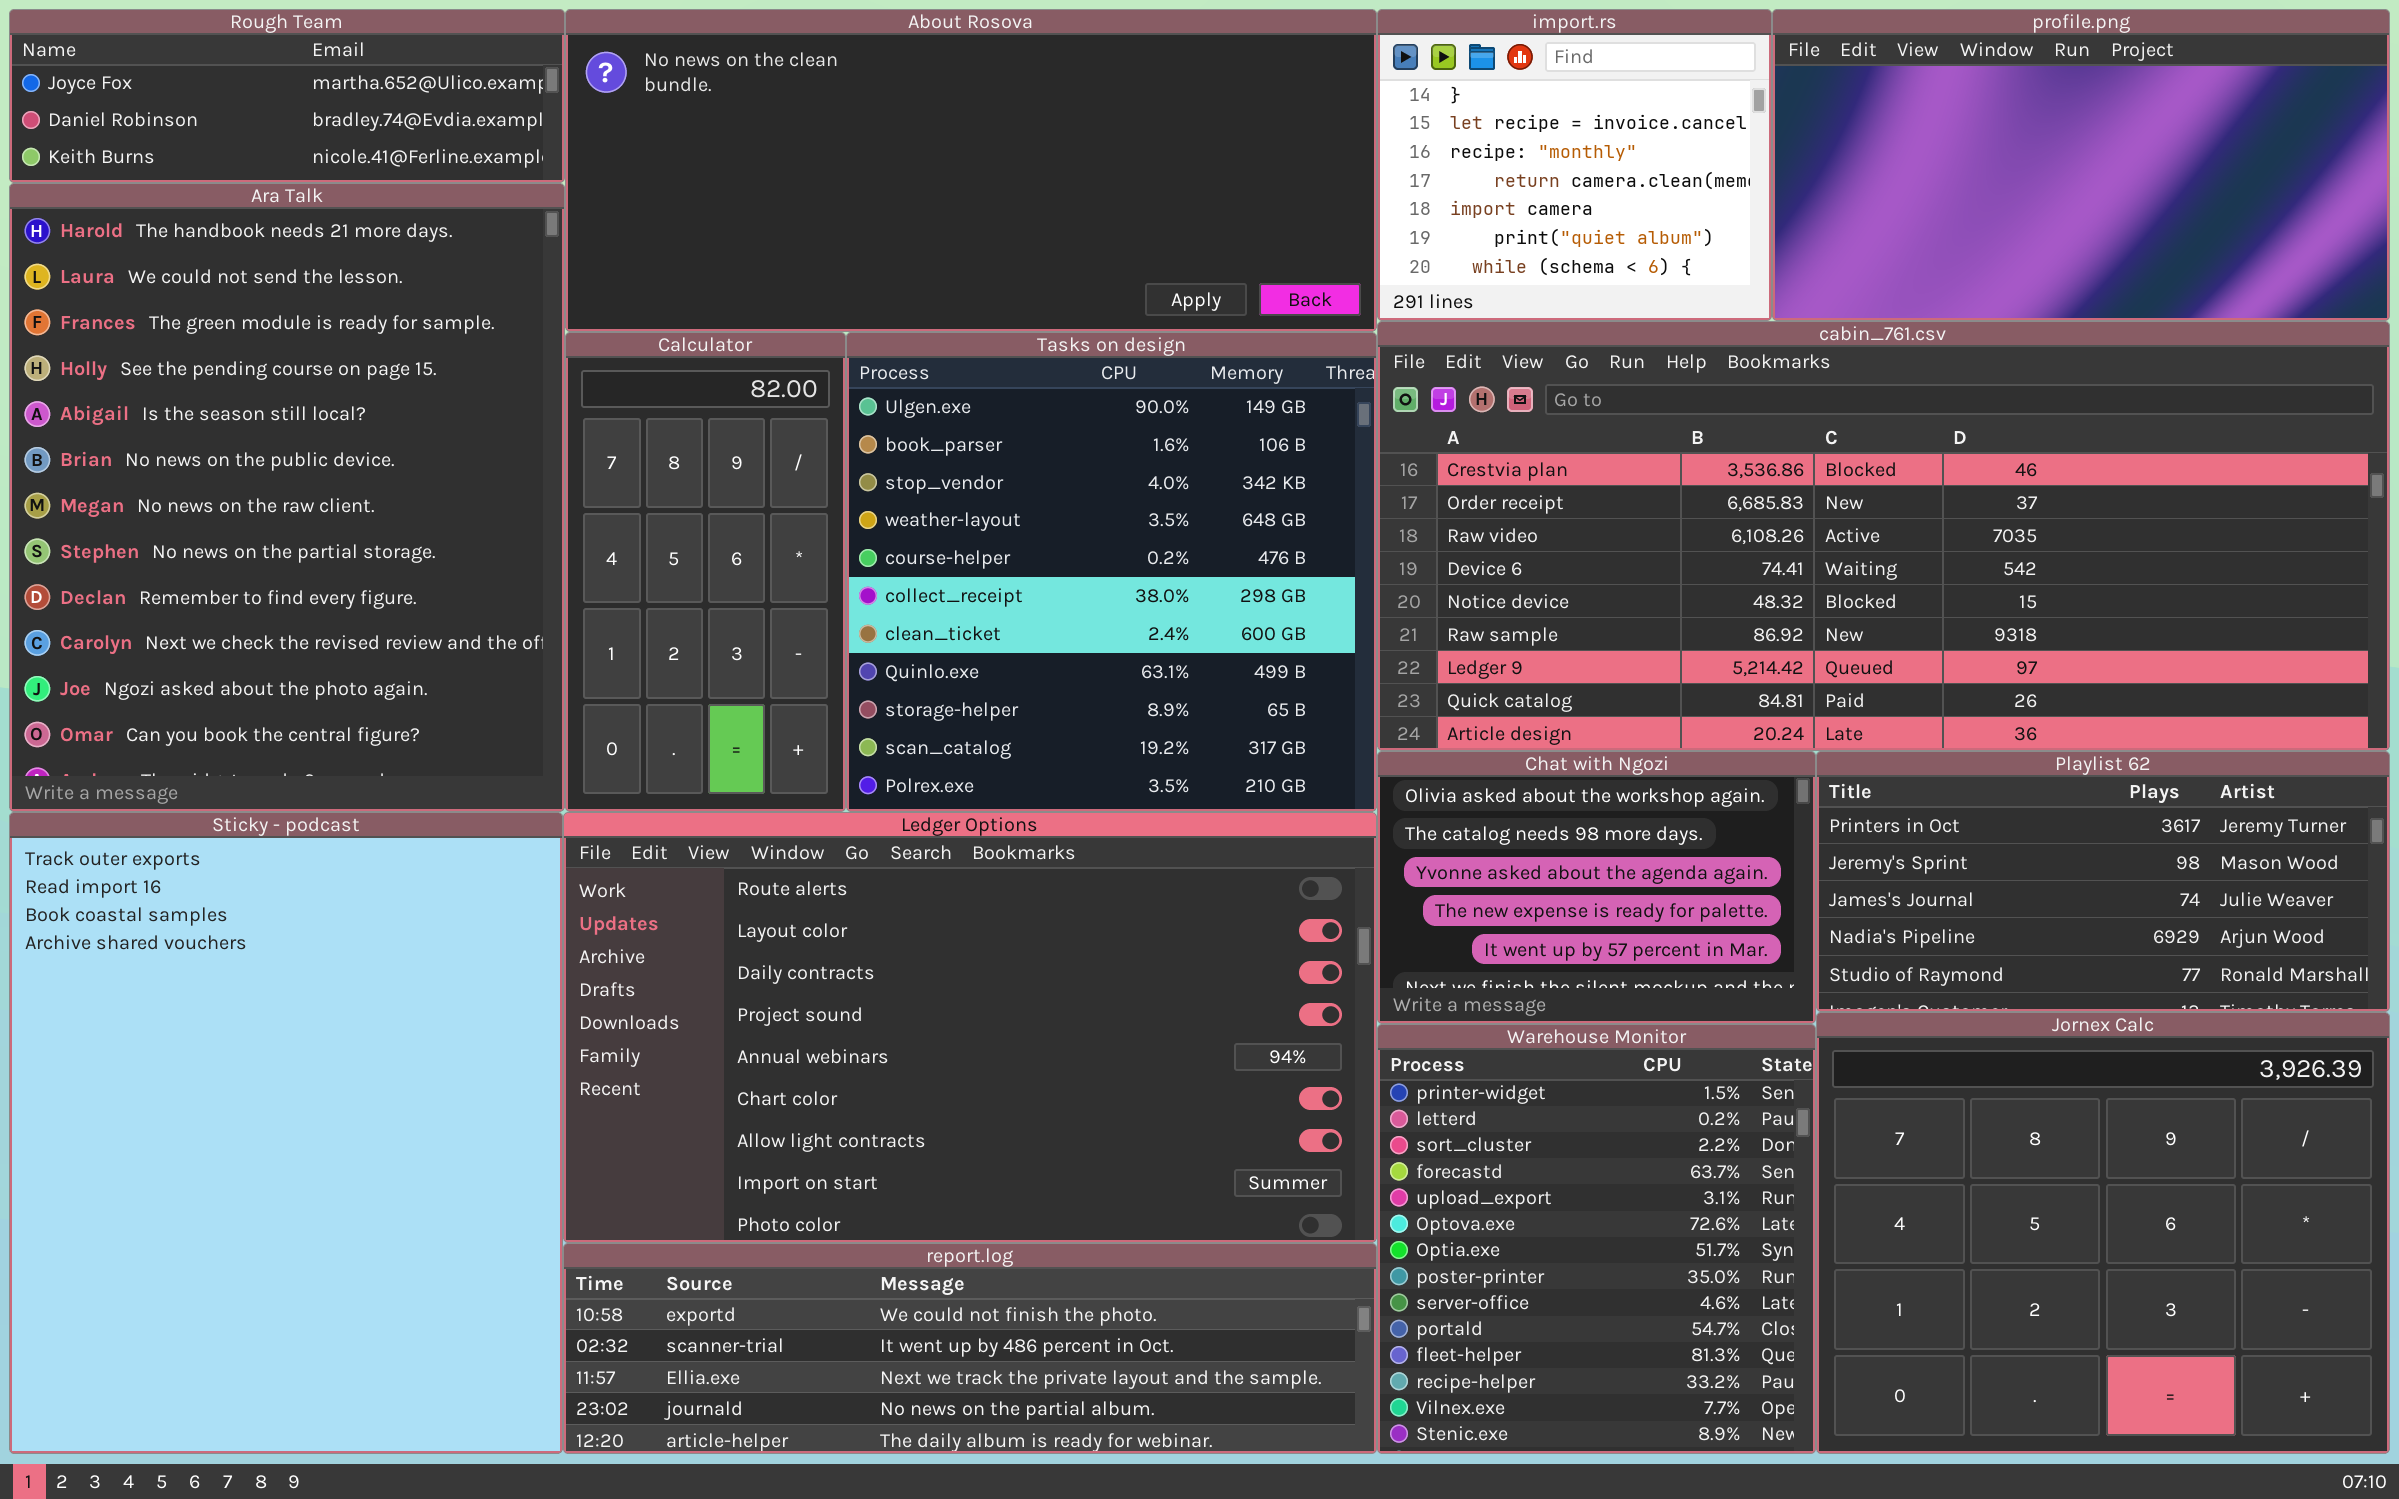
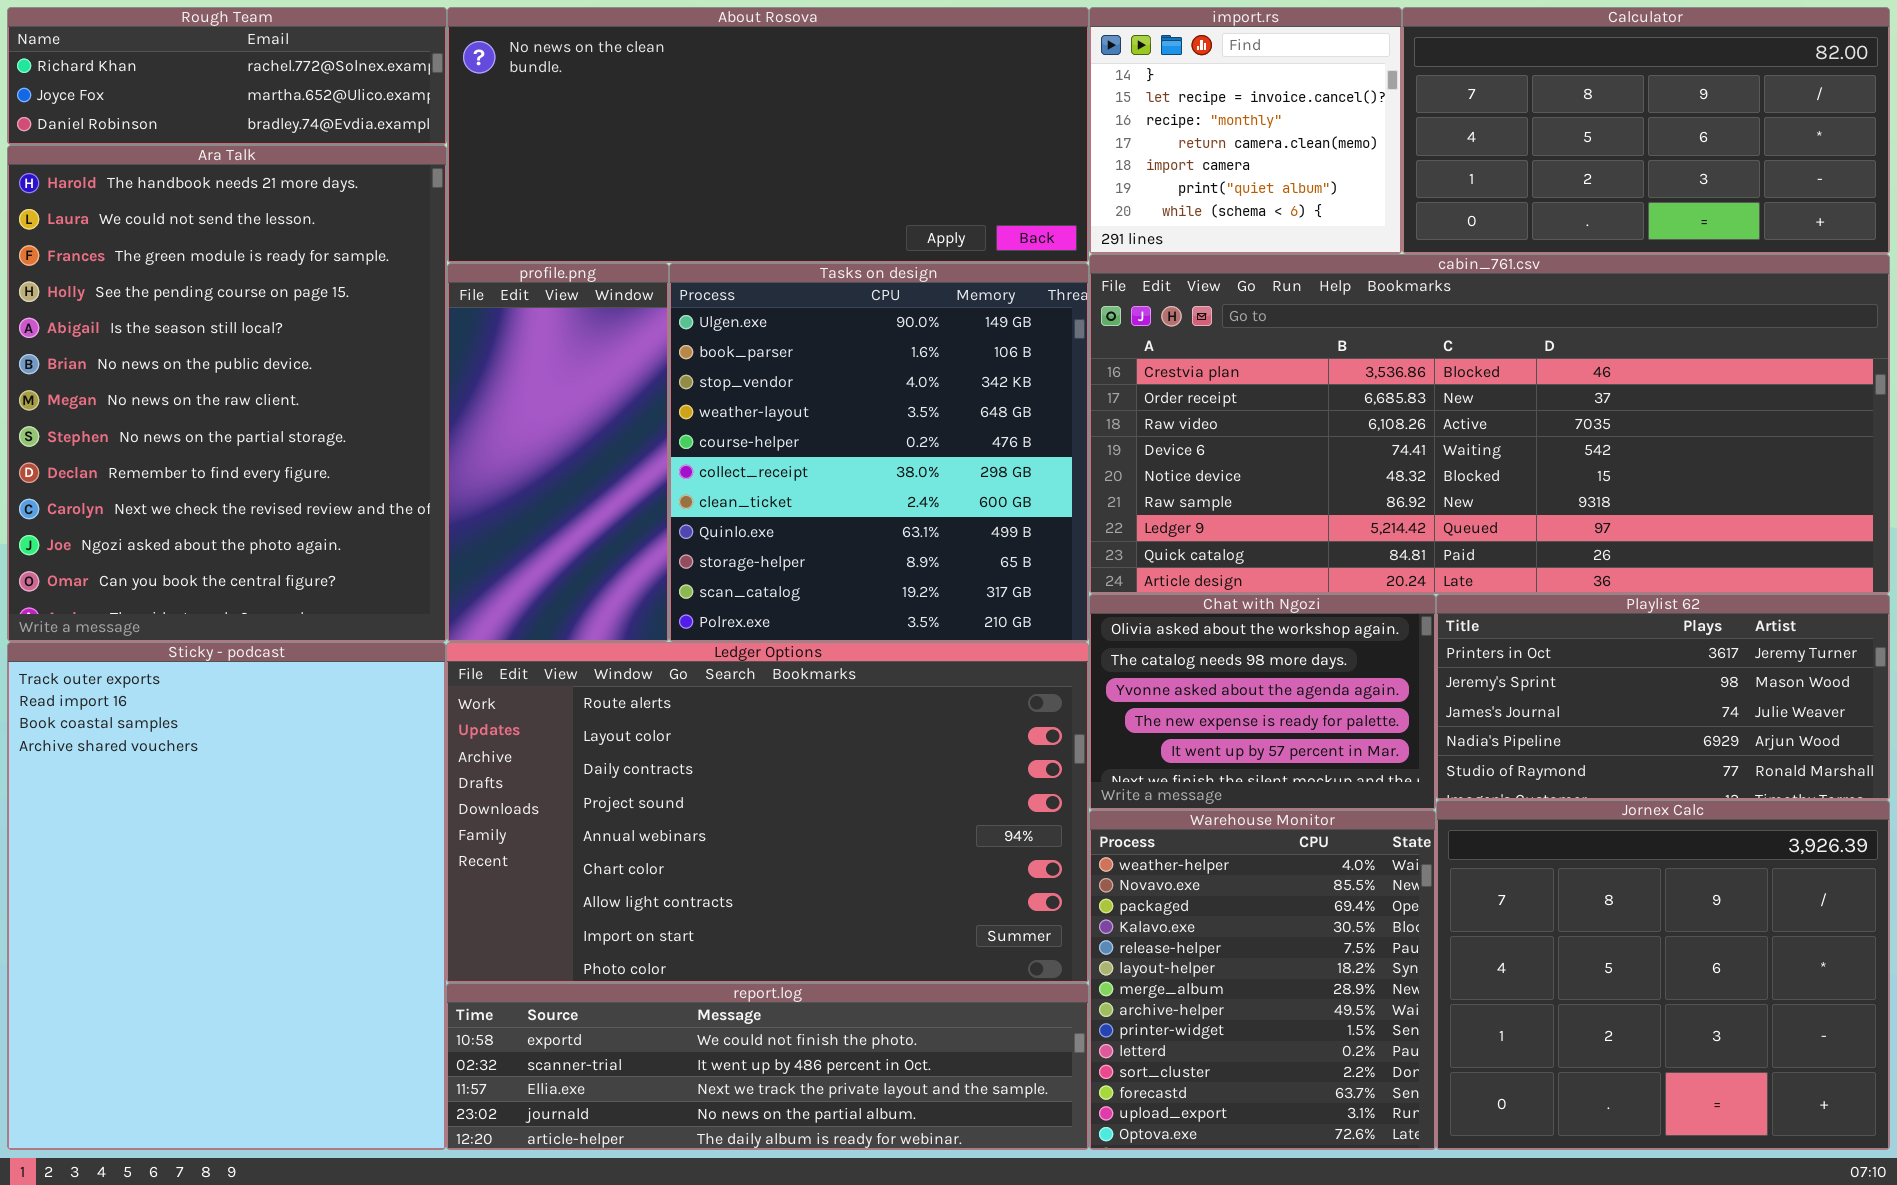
Rough Team: [9,9,565,183] -> [7,7,447,145], scrolled up 1 row
profile.png: [1772,9,2390,321] -> [447,263,669,642], moved, resized
Calculator: [565,332,846,812] -> [1402,7,1890,254], moved, resized
Warehouse Monitor: [1377,1024,1816,1454] -> [1089,810,1436,1150], scrolled up 8 rows

